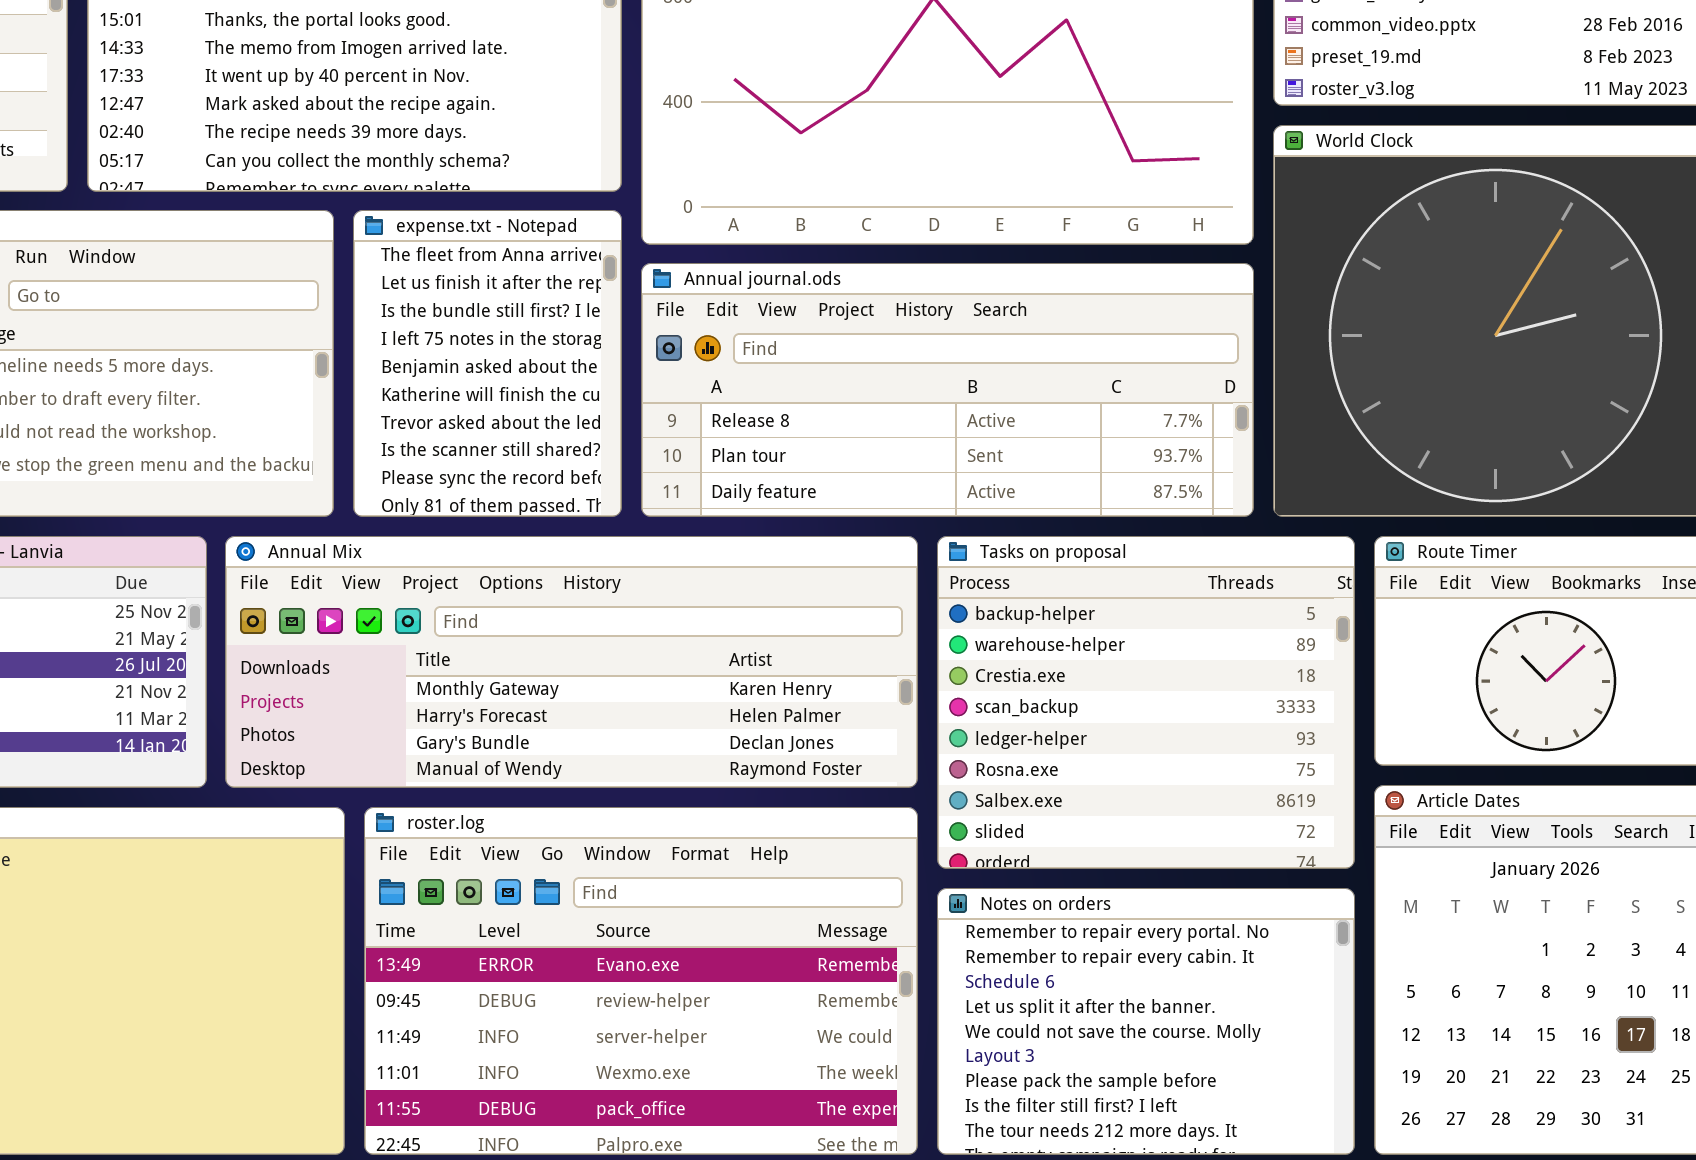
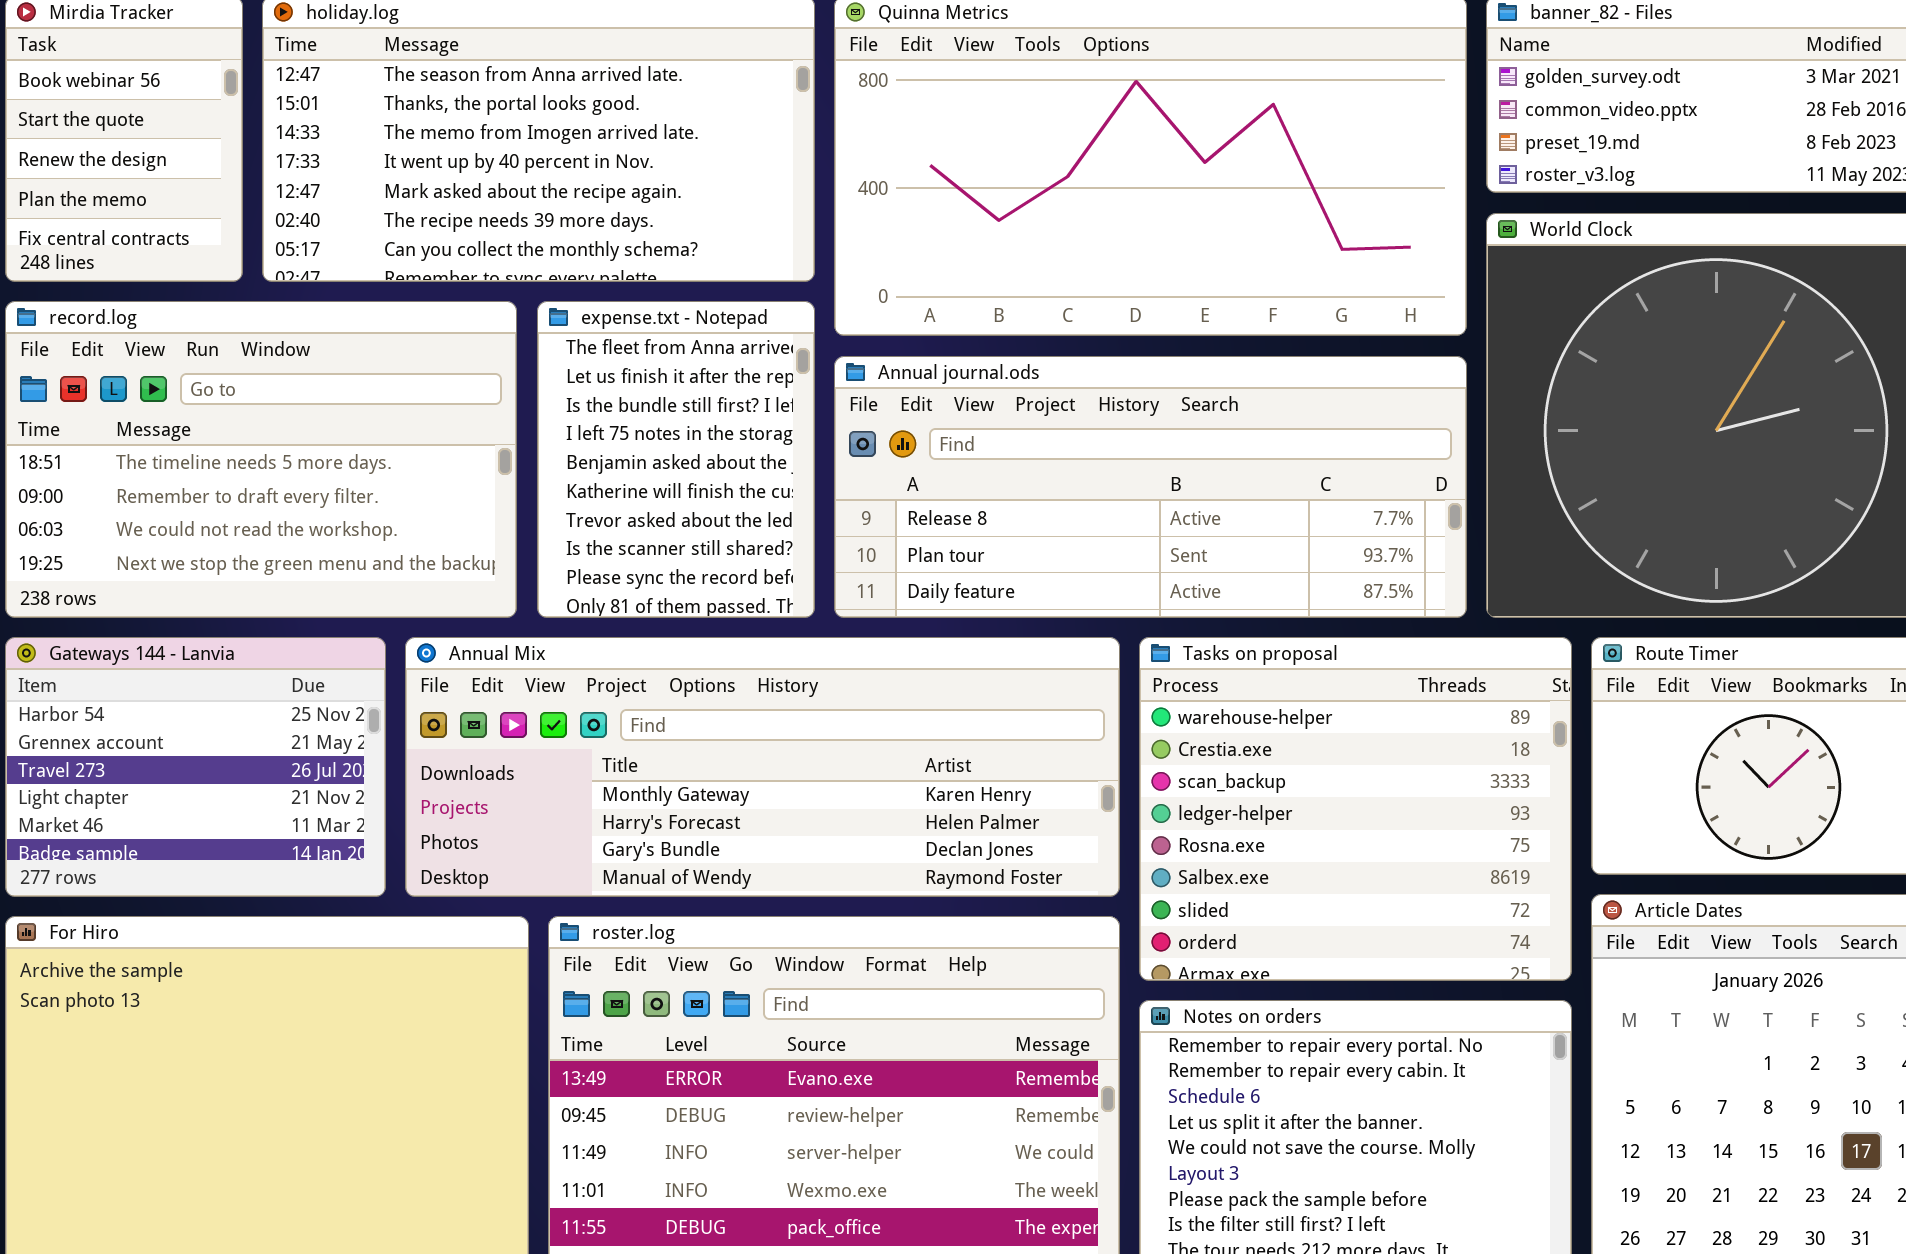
Tasks on proposal: [937,536,1355,869] -> [1139,637,1572,981], scrolled down 1 row

